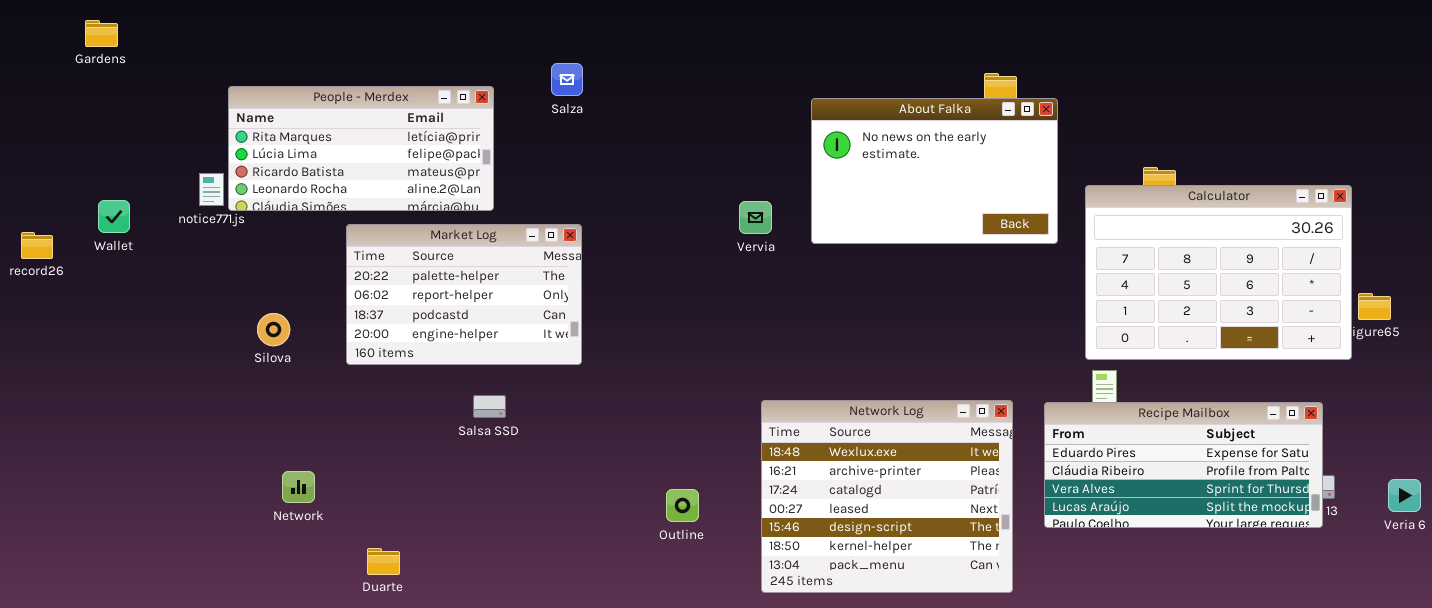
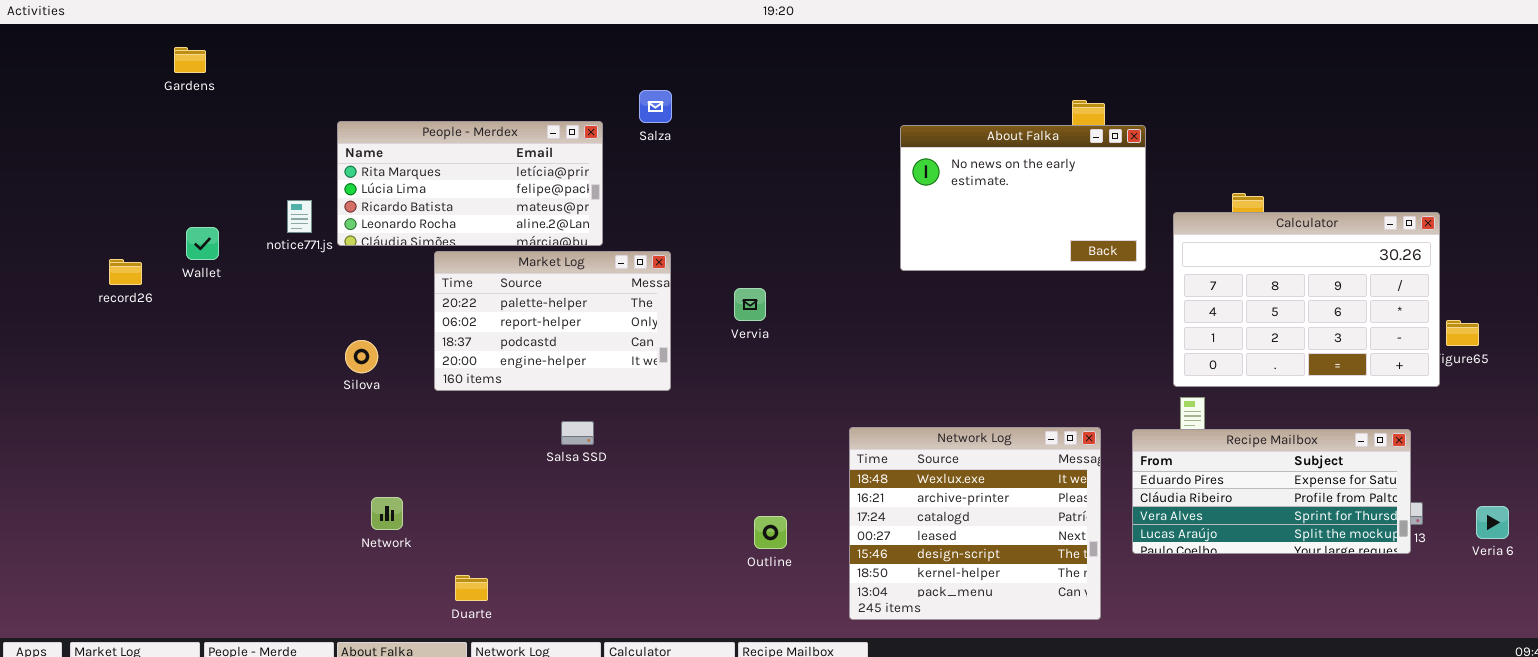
People - Merdex: [228,86,494,211] -> [337,121,603,246], moved
Vervia: [739,201,772,234] -> [734,288,766,321], moved

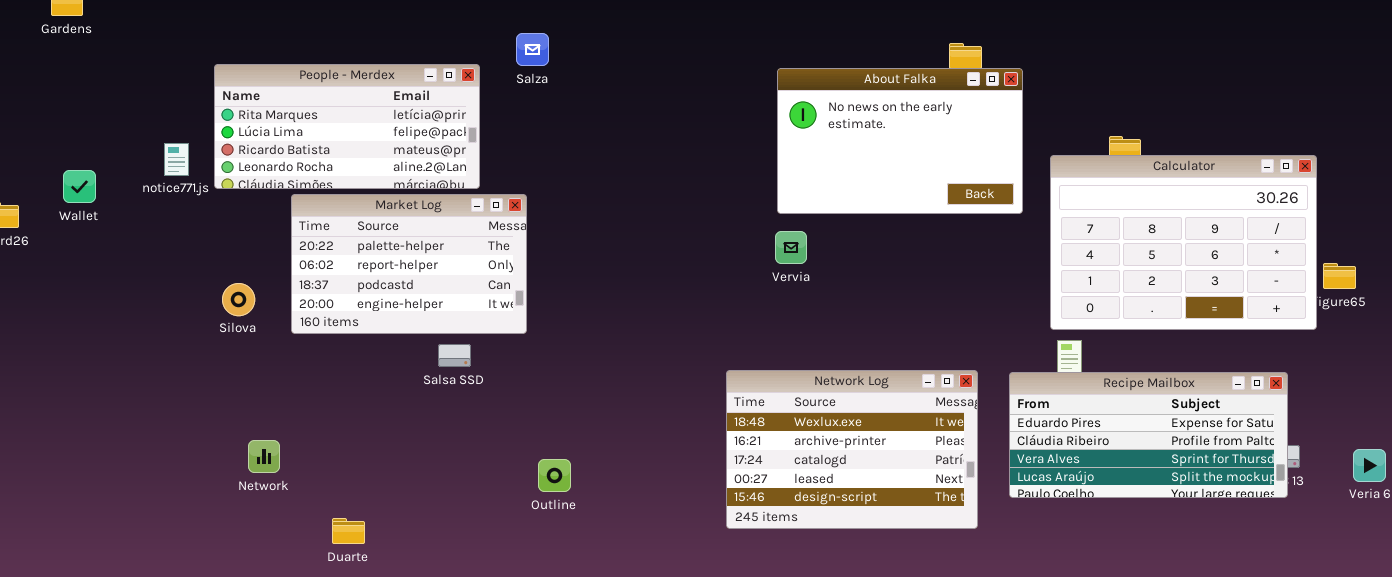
Market Log: [434,251,671,391] -> [291,194,527,334], moved
Vervia: [734,288,766,321] -> [775,231,807,264], moved
Salsa SSD: [561,421,594,445] -> [438,344,471,367], moved
Network Log: [849,427,1101,620] -> [726,370,978,529], resized
Outline: [754,516,787,549] -> [538,459,571,492], moved

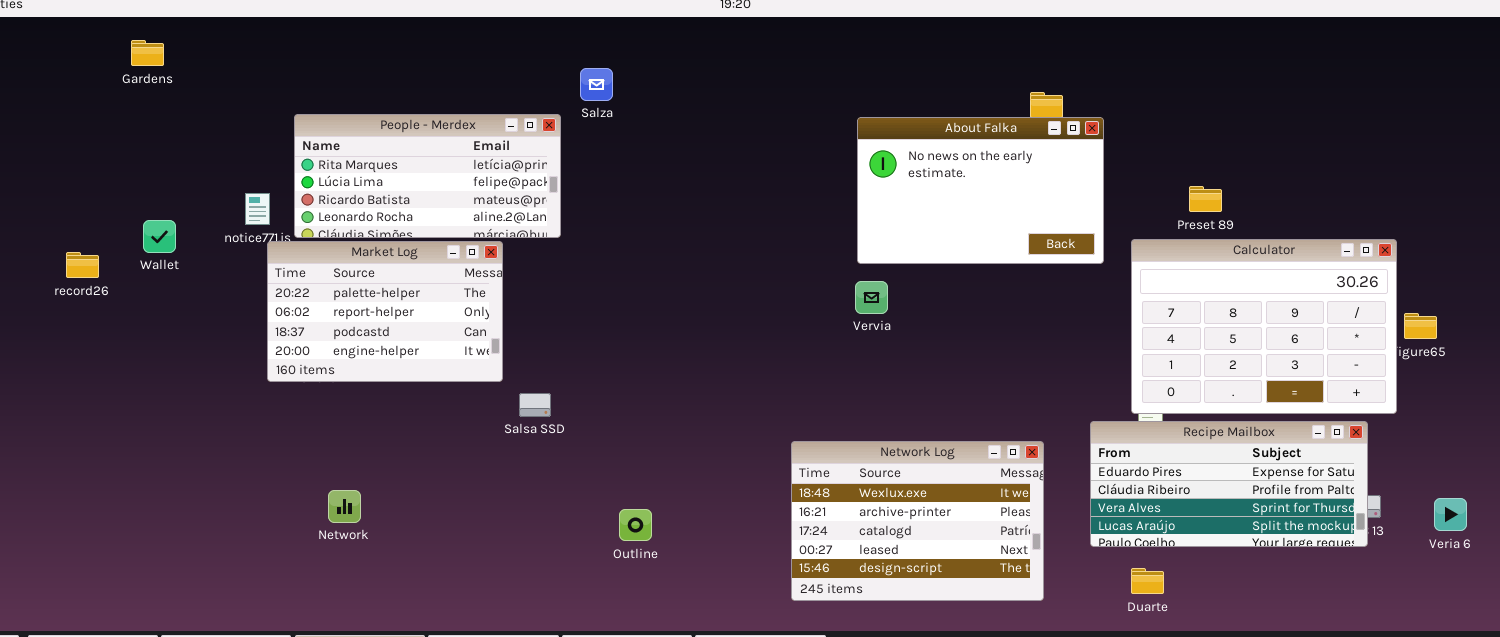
Salza: [516,33,549,66] -> [580,68,613,101], moved
Calculator: [1050,155,1317,330] -> [1131,239,1397,414], moved
Market Log: [291,194,527,334] -> [267,241,503,382], moved
Network Log: [726,370,978,529] -> [791,441,1044,601], moved
Duarte: [332,518,365,544] -> [1131,568,1164,594], moved

